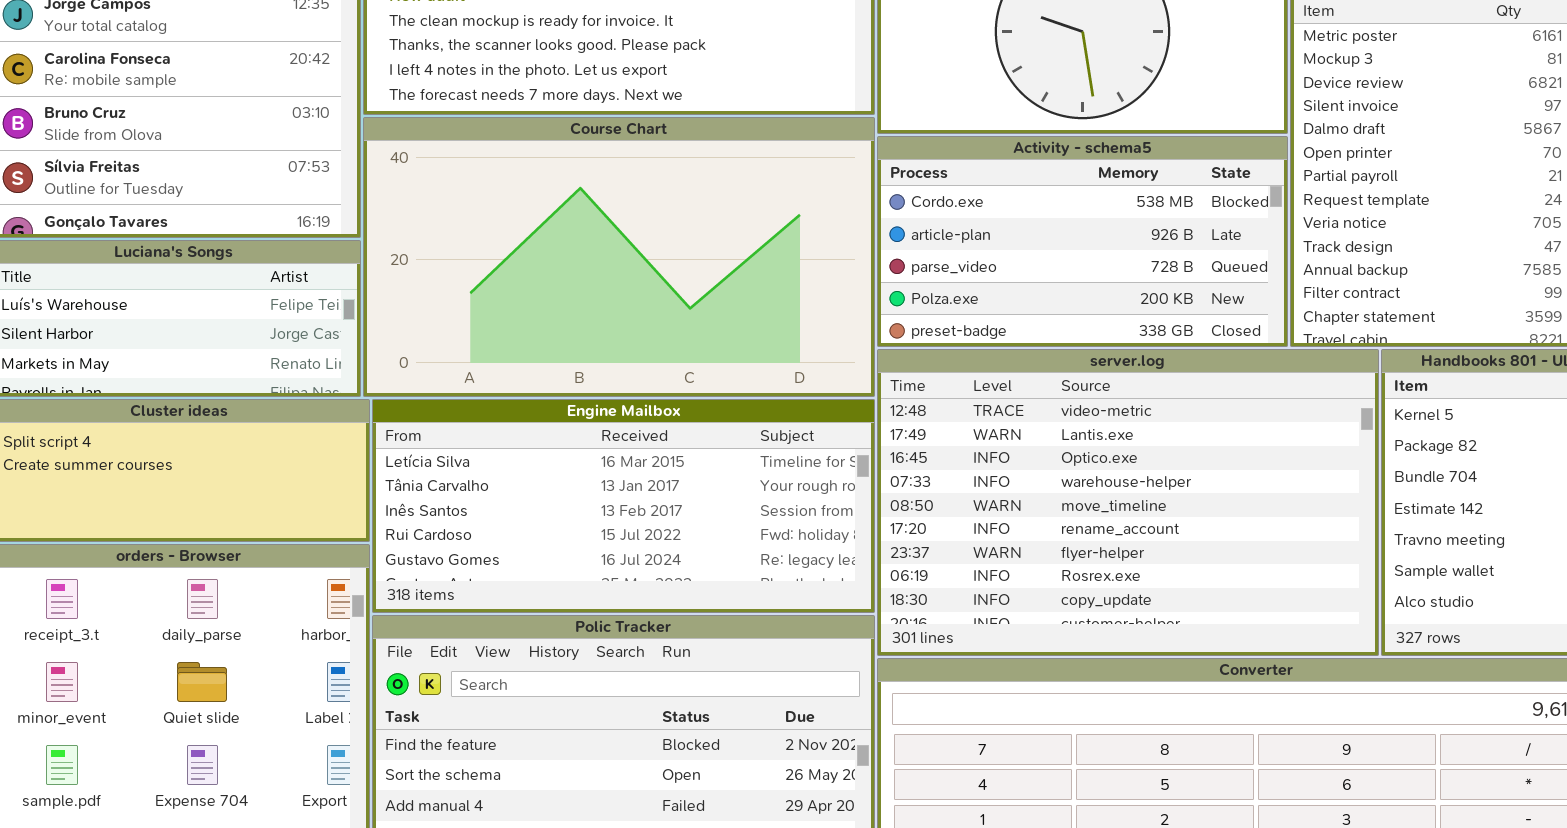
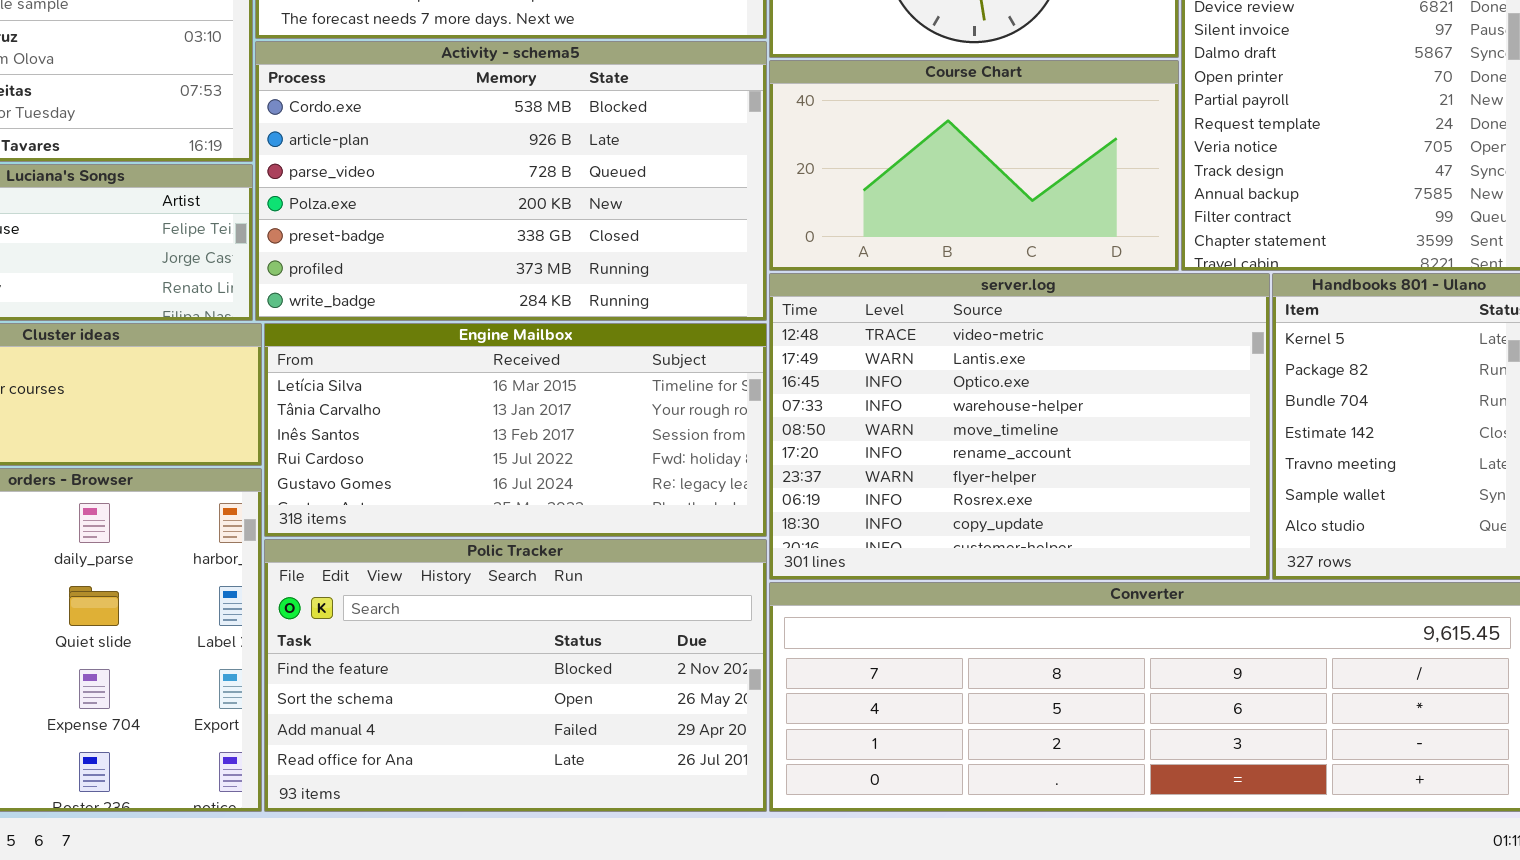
Course Chart: [363,117,875,397] -> [769,60,1179,271], moved, resized
Activity - schema5: [877,136,1288,347] -> [255,41,767,321], moved, resized

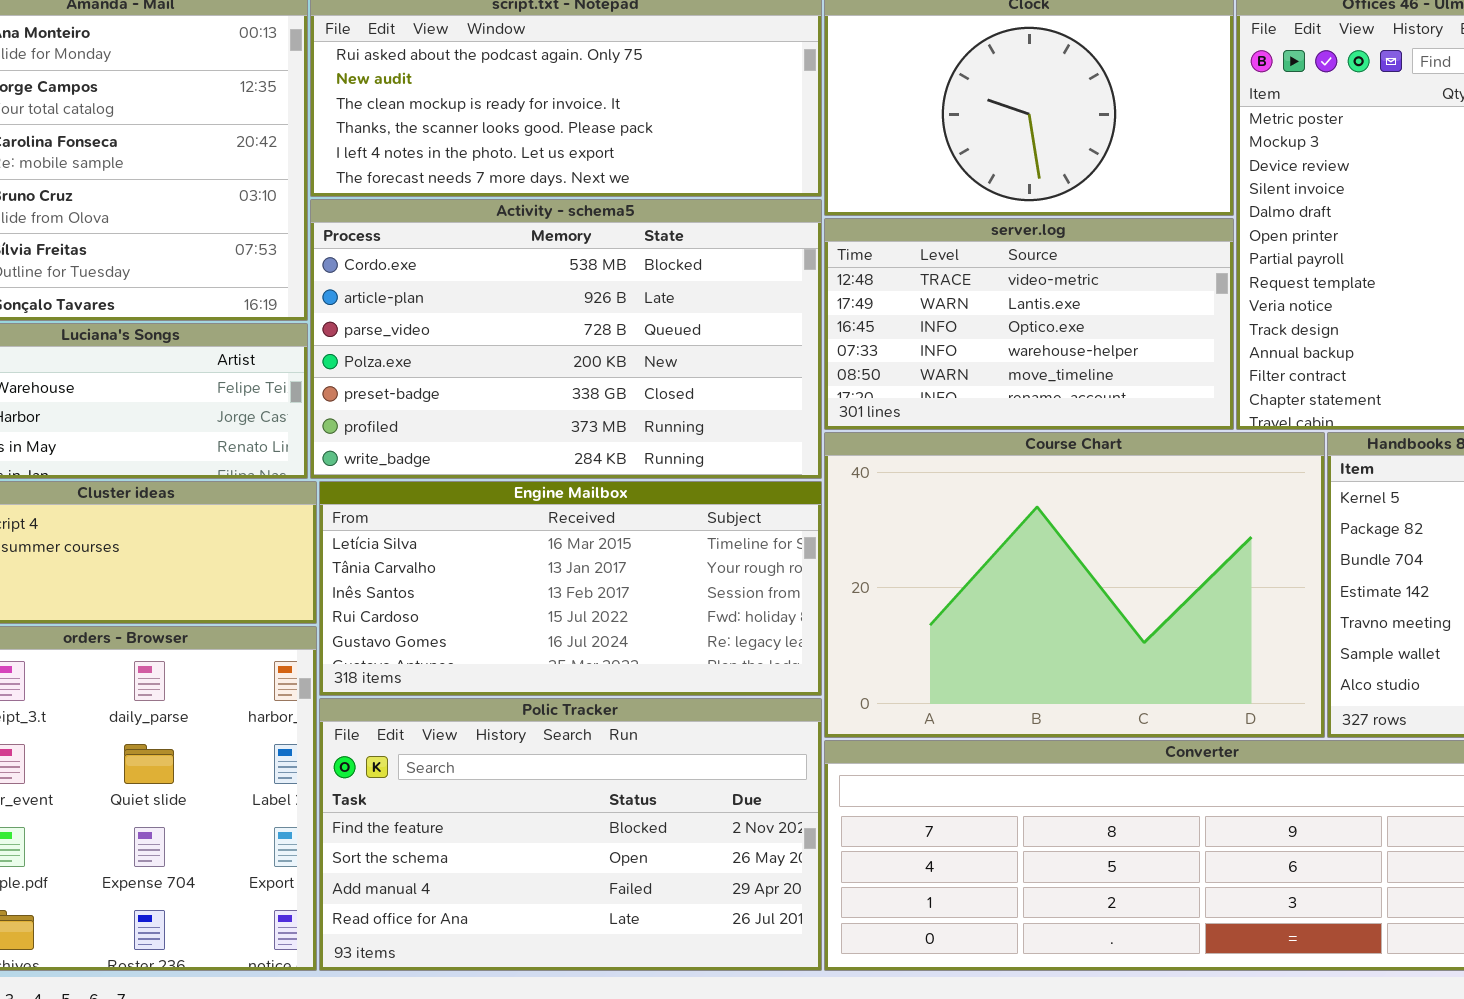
Course Chart: [769,60,1179,271] -> [824,432,1325,738], moved, resized
server.log: [769,273,1270,580] -> [824,218,1234,430], moved, resized

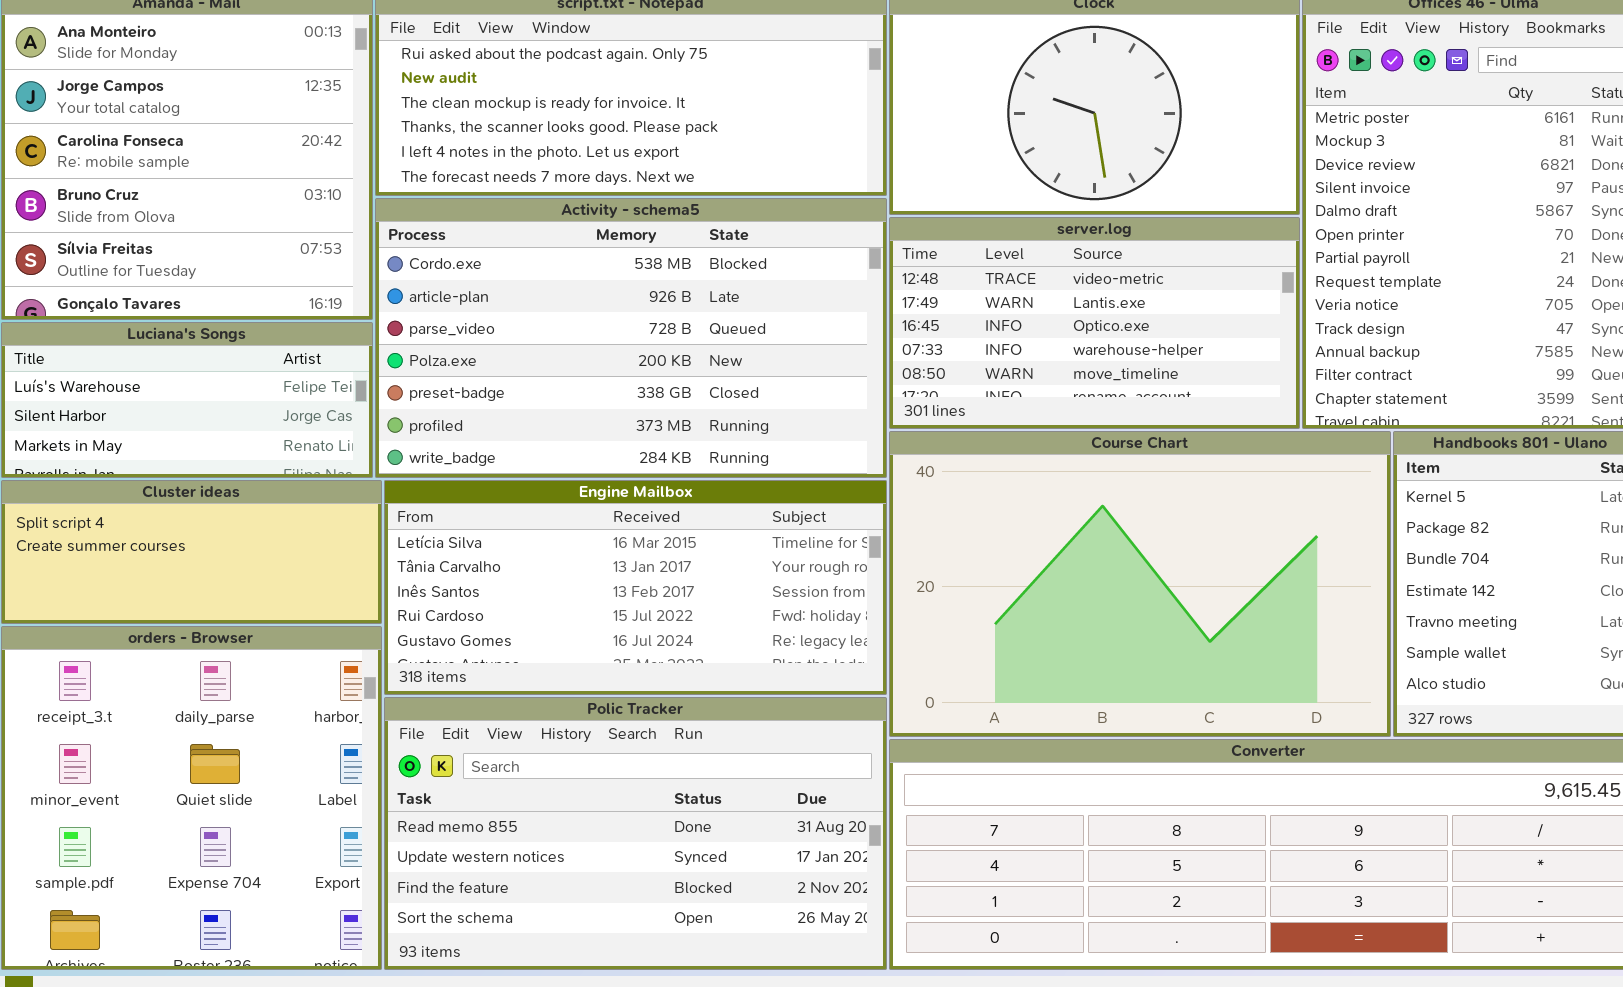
Polic Tracker: [319,698,822,971] -> [384,697,887,970], scrolled up 2 rows

